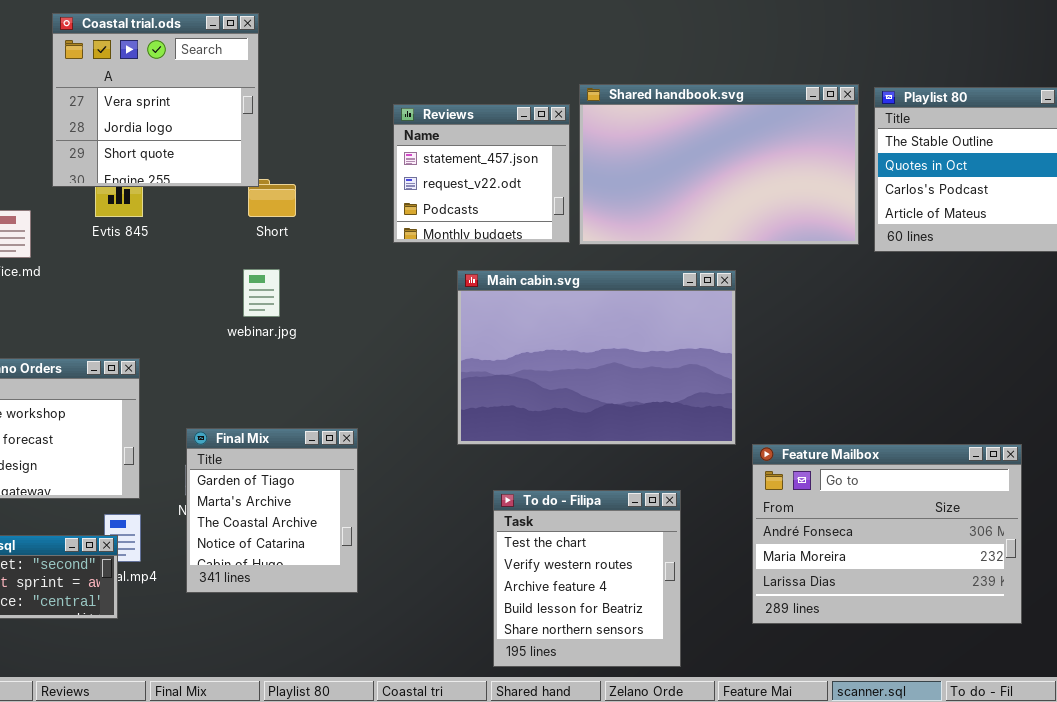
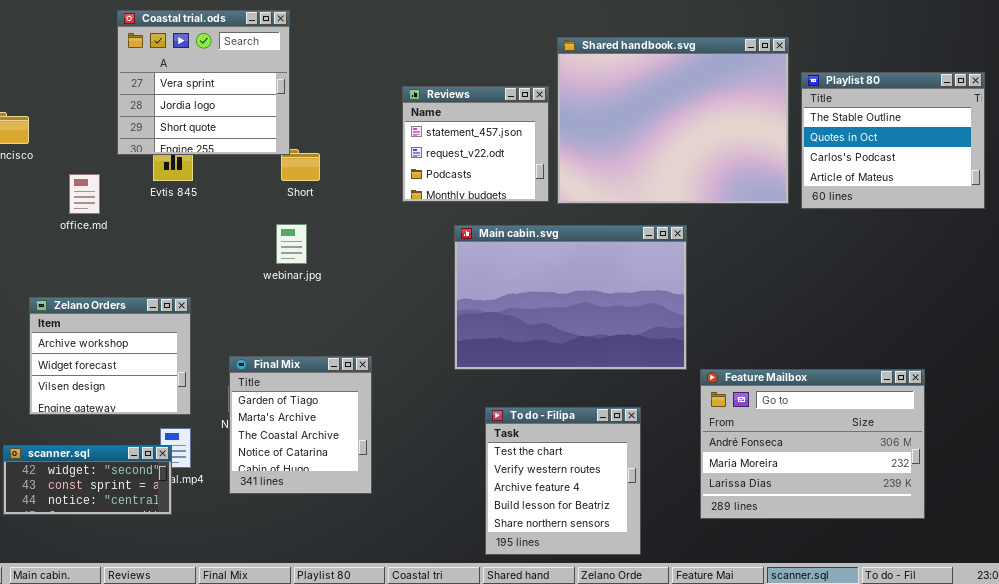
Shared handbook.svg: [579,84,859,245] -> [557,37,789,204], resized

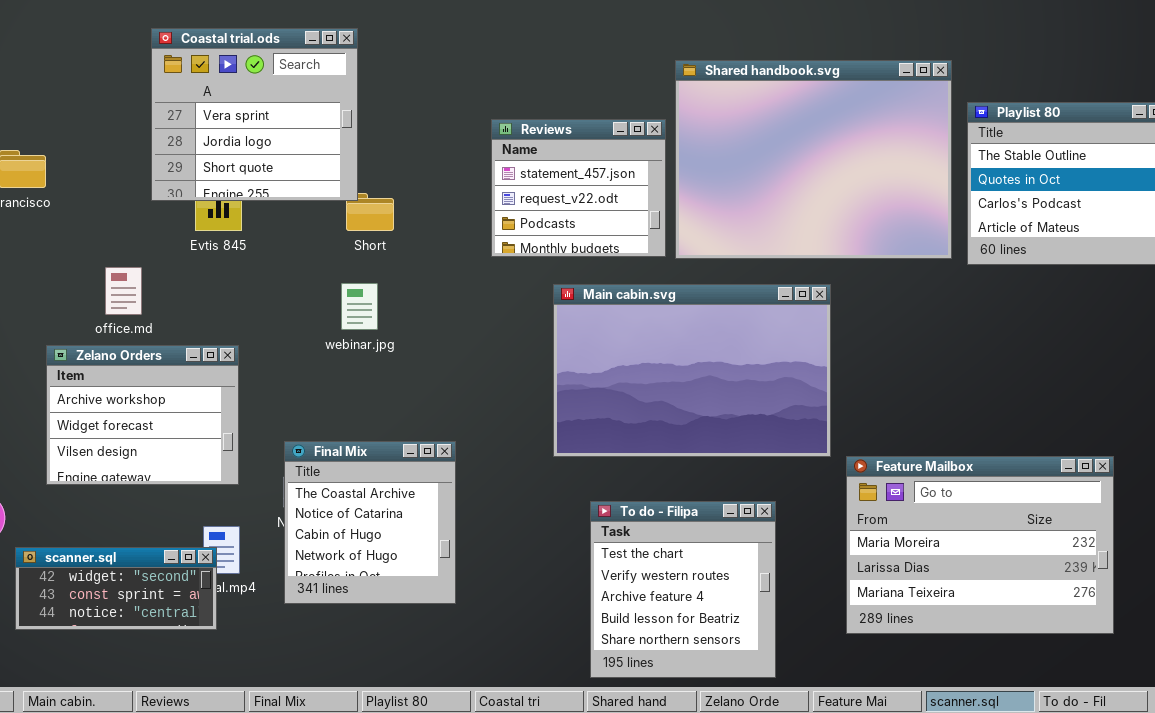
office.md: [69,174,100,214] -> [105,267,142,315], moved
Zelano Orders: [29,297,191,415] -> [46,345,239,485], moved
Final Mix: [229,356,372,494] -> [284,441,456,604], scrolled down 2 rows
Feature Mailbox: [700,369,925,519] -> [846,456,1114,634], scrolled down 1 row

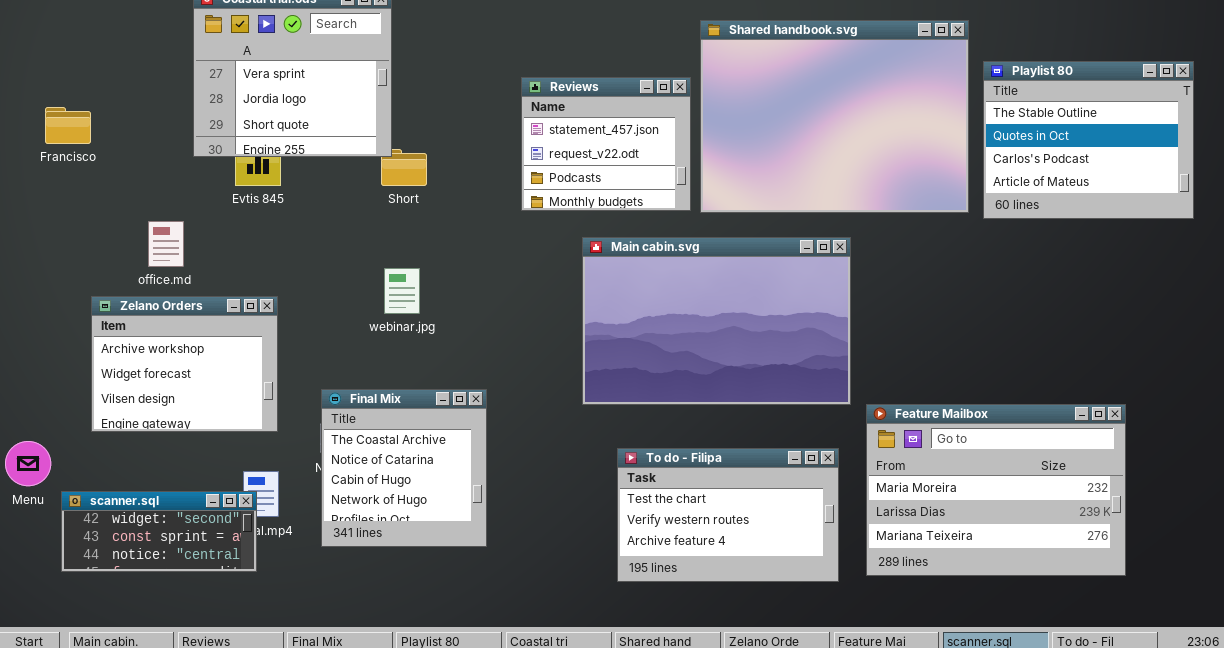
webinar.jpg: [341,283,378,330] -> [384,268,420,314], moved
To do - Filipa: [590,501,776,678] -> [617,448,839,582], resized

